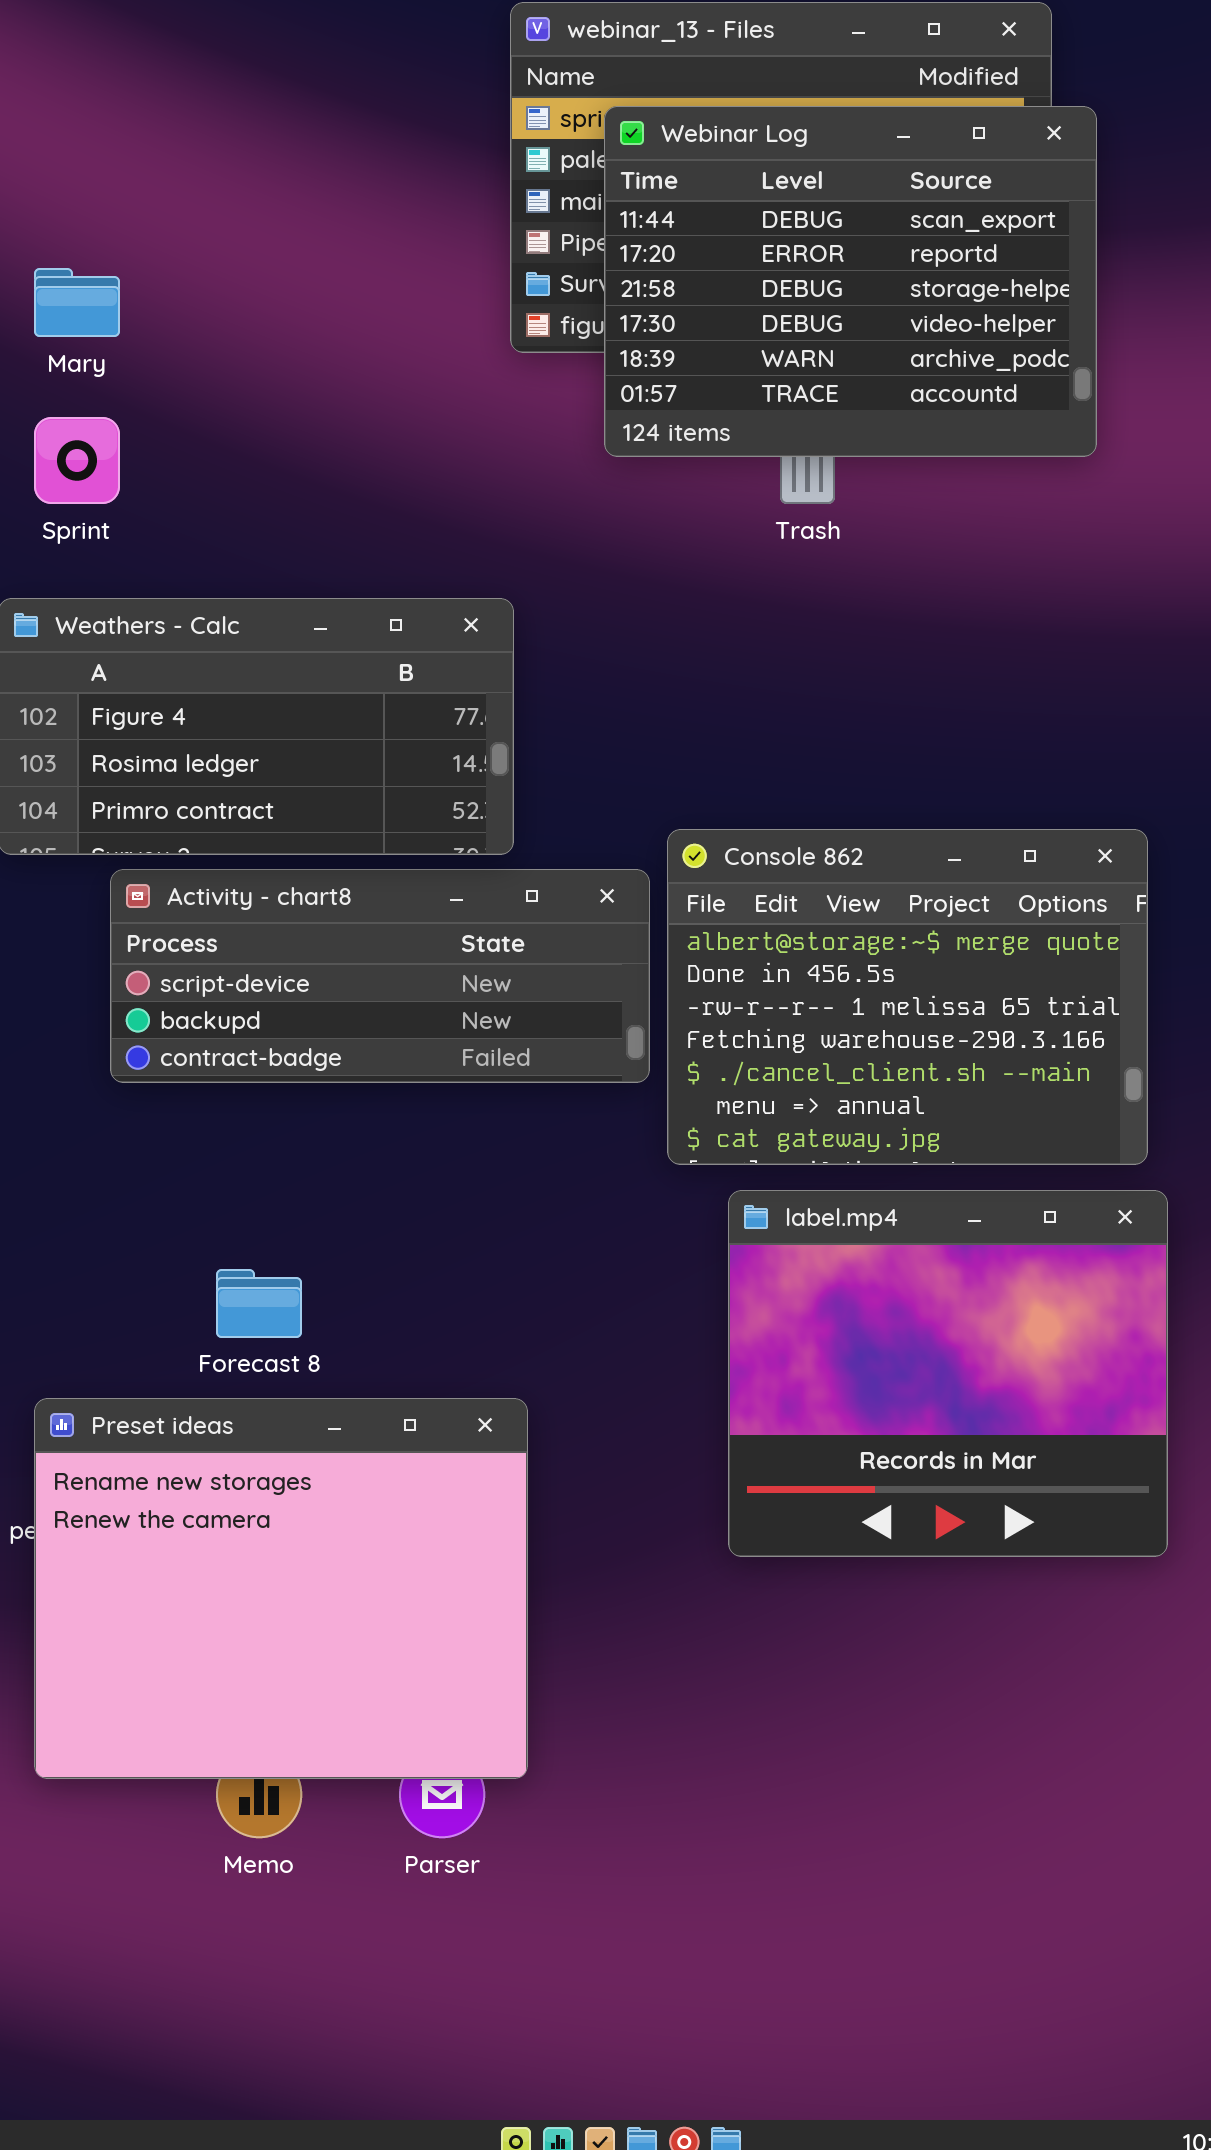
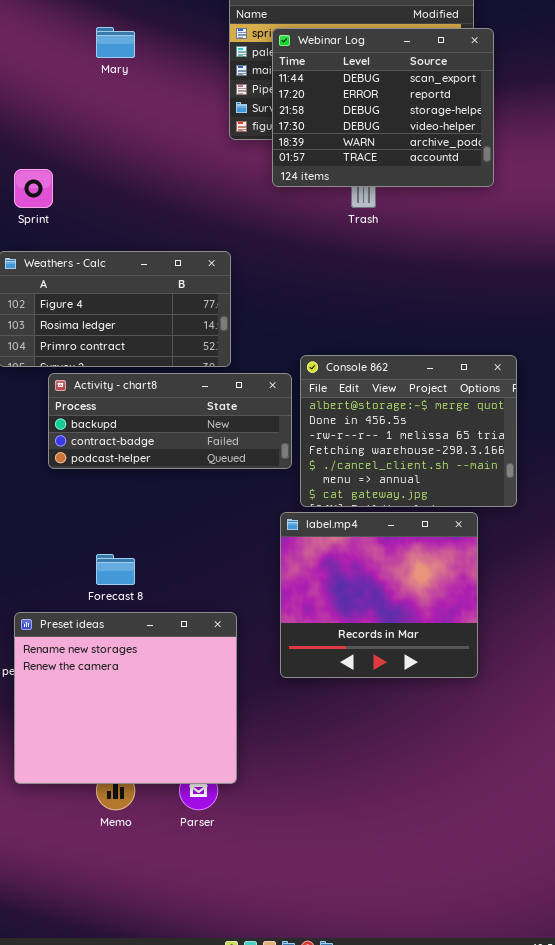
Mary: [34,268,120,337] -> [96,27,135,58], moved
Activity - chart8: [110,869,650,1083] -> [48,373,292,469], scrolled down 1 row
label.mp4: [728,1190,1168,1557] -> [280,512,478,678], moved

